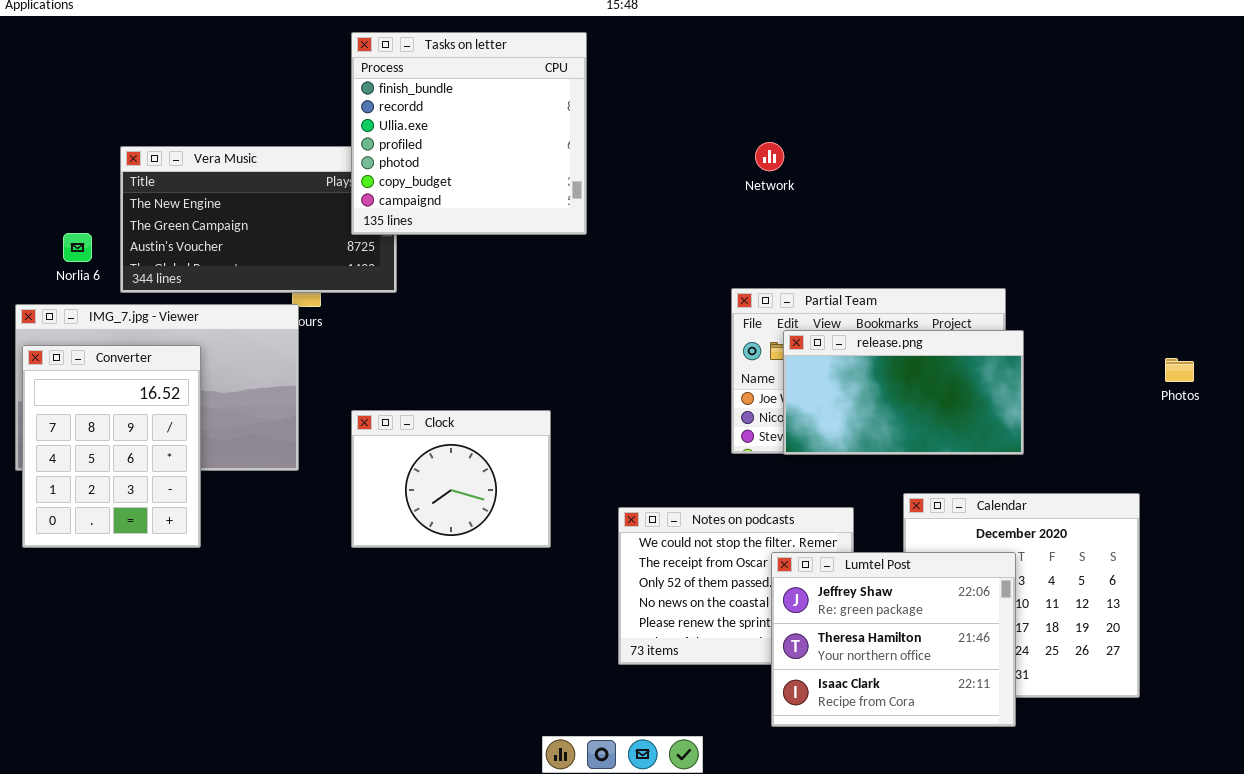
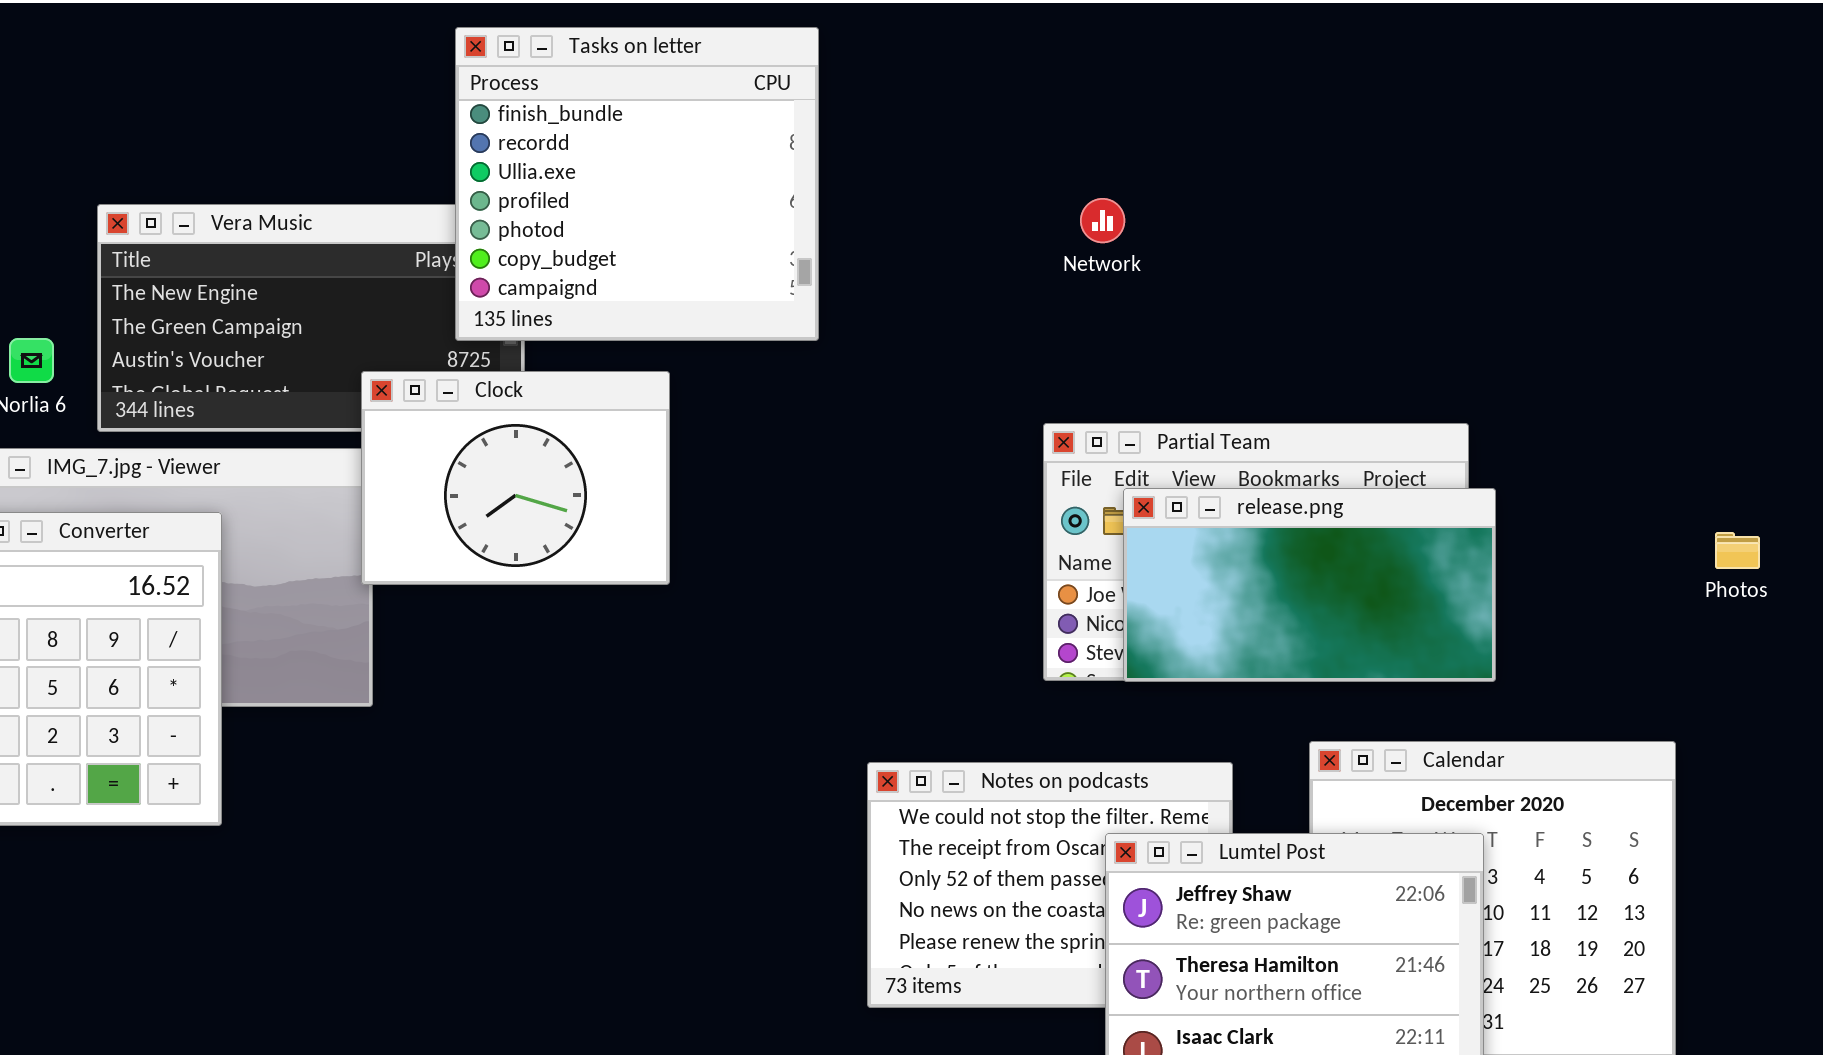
Clock: [351,410,551,548] -> [361,371,670,585], moved

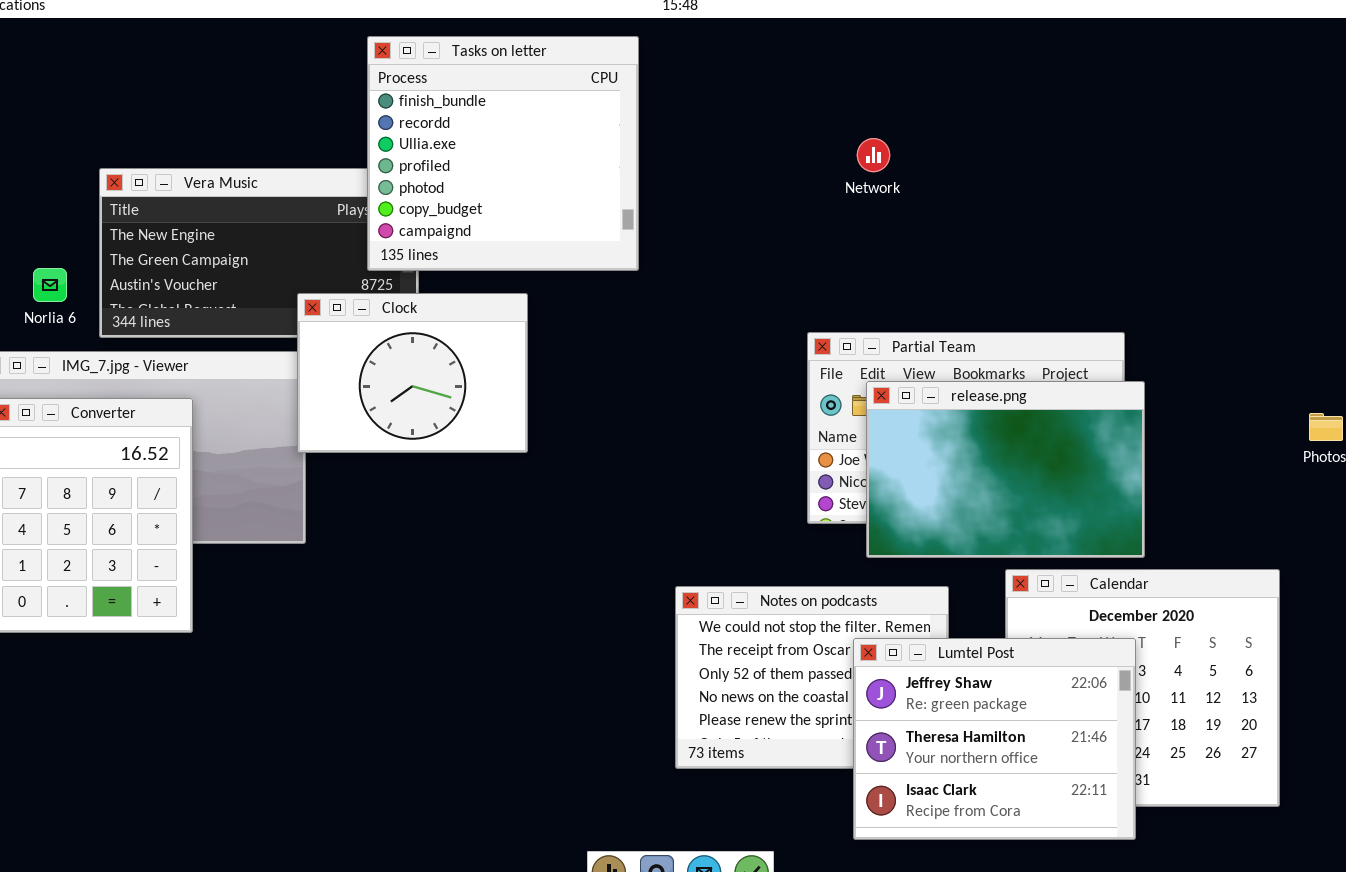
Network: [1080,198,1125,243] -> [857,138,890,172], moved
release.png: [1123,488,1496,682] -> [866,381,1145,558], resized

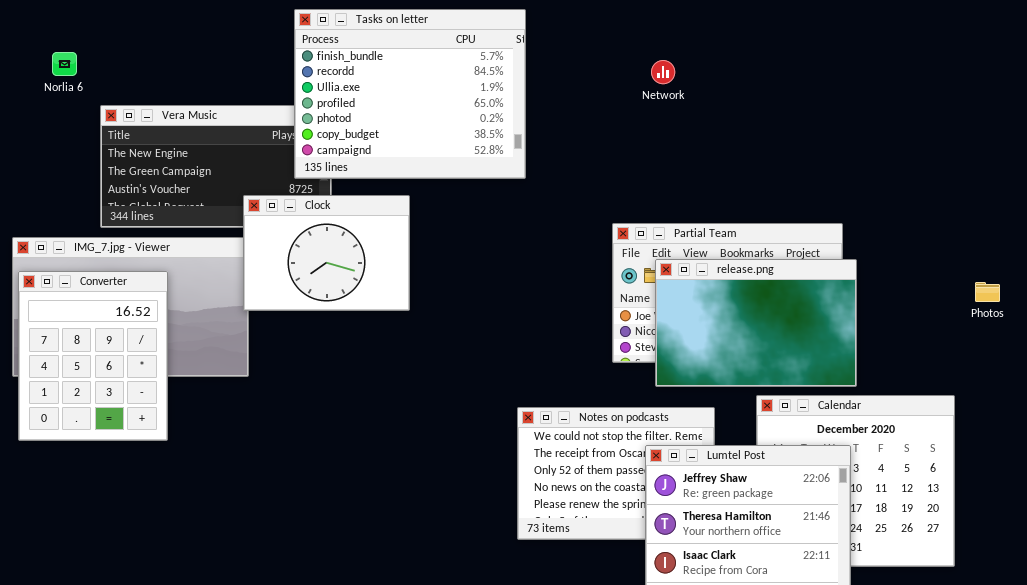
Tasks on letter: [367,36,639,271] -> [294,9,526,179], resized
Network: [857,138,890,172] -> [651,60,675,84], moved
Norlia 6: [33,268,67,302] -> [52,52,77,76], moved

